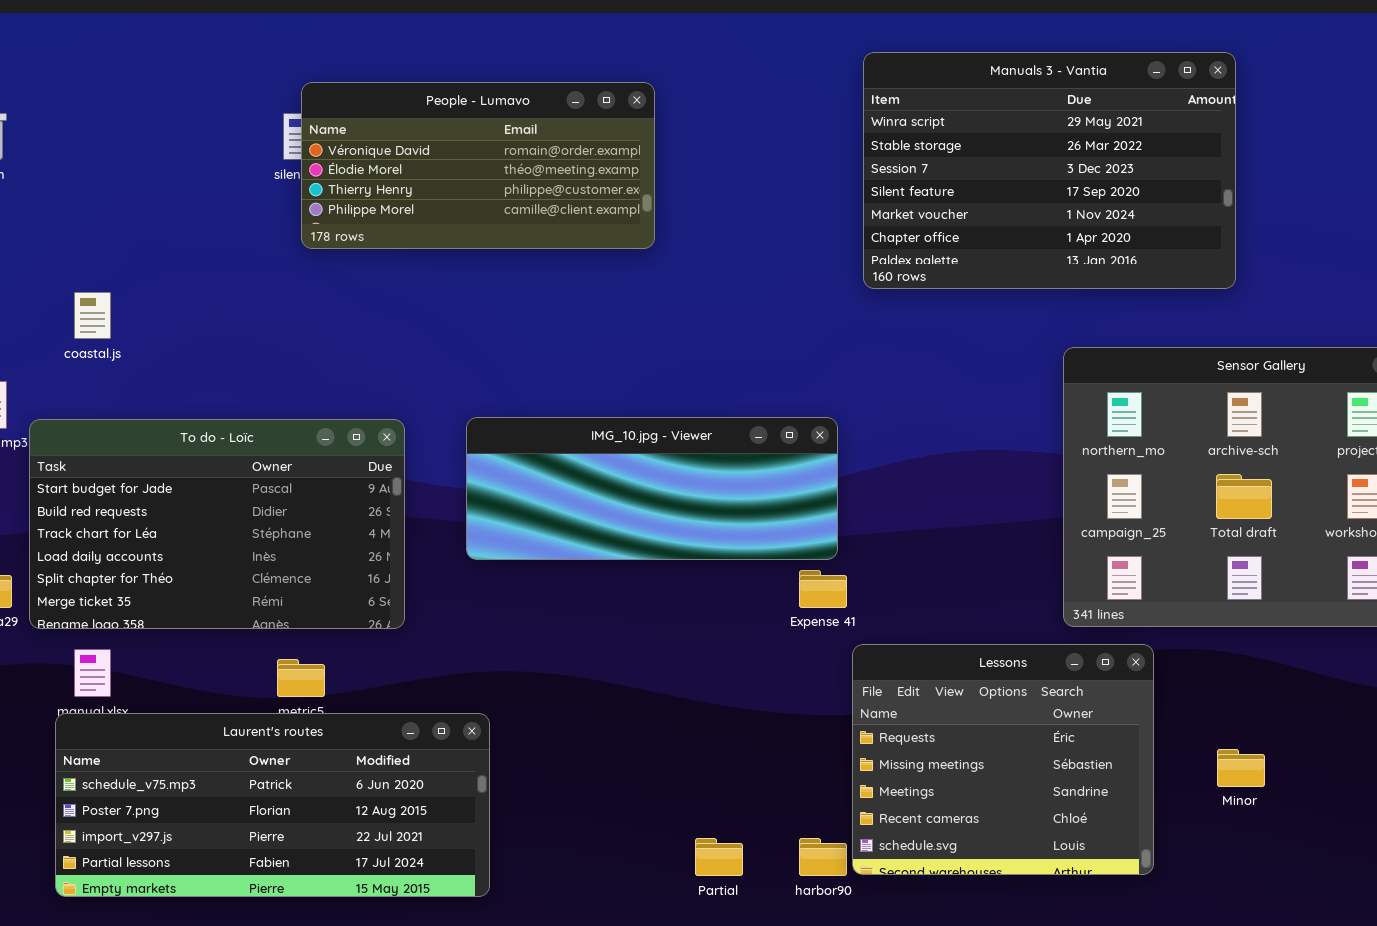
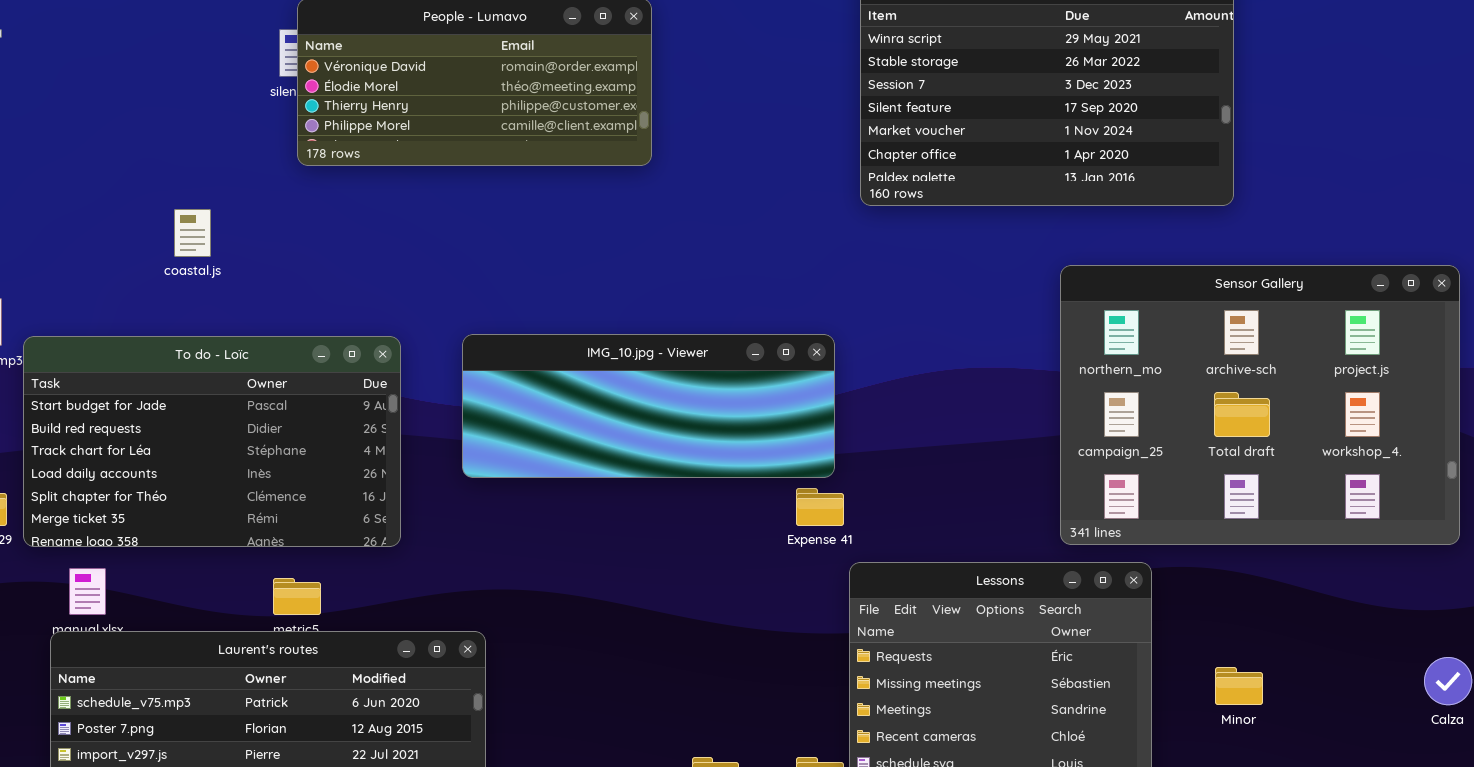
coastal.js: [74,292,111,339] -> [174,209,211,257], moved

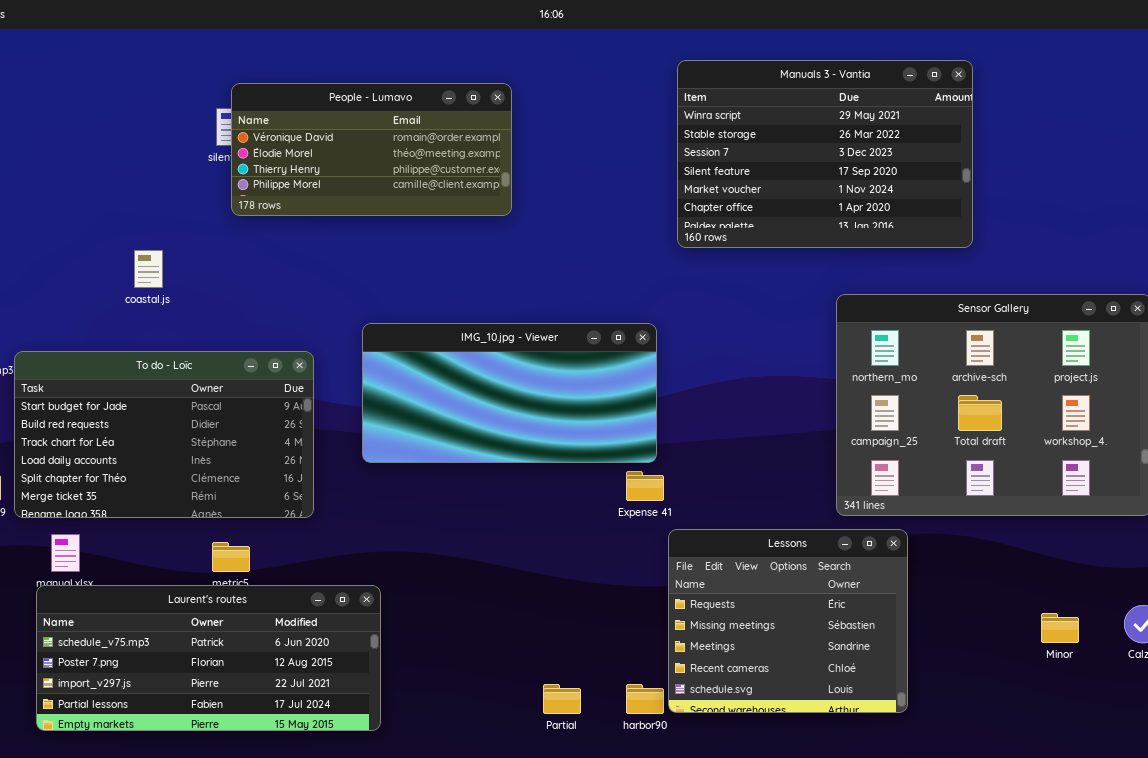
IMG_10.jpg - Viewer: [462,334,835,478] -> [362,323,657,463], resized
Minor: [1215,667,1263,705] -> [1041,613,1079,643], moved

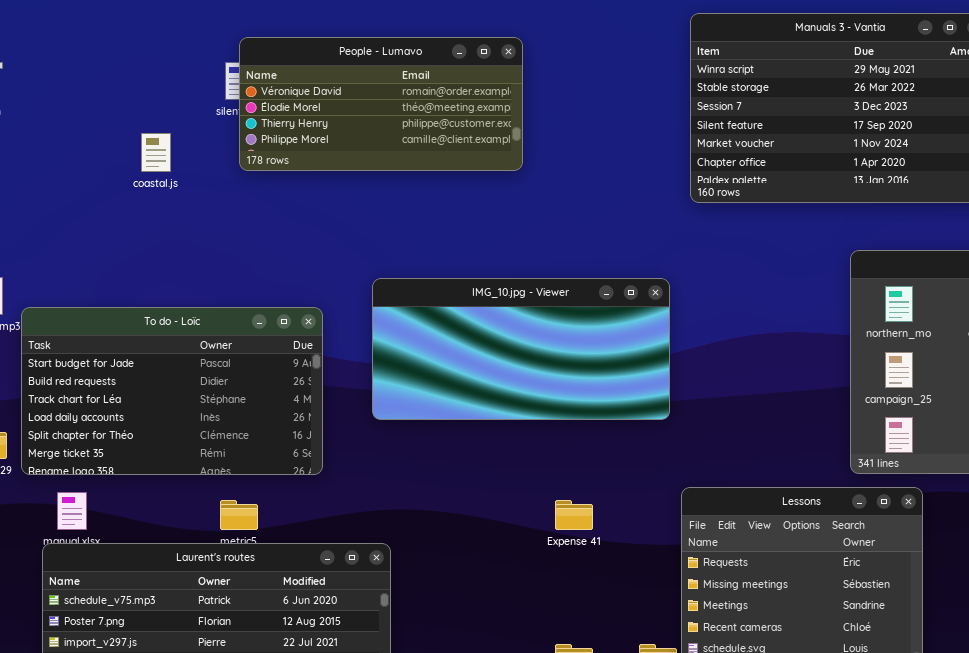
coastal.js: [134,250,163,288] -> [141,133,171,172], moved
Expense 41: [626,471,664,501] -> [555,500,593,530], moved

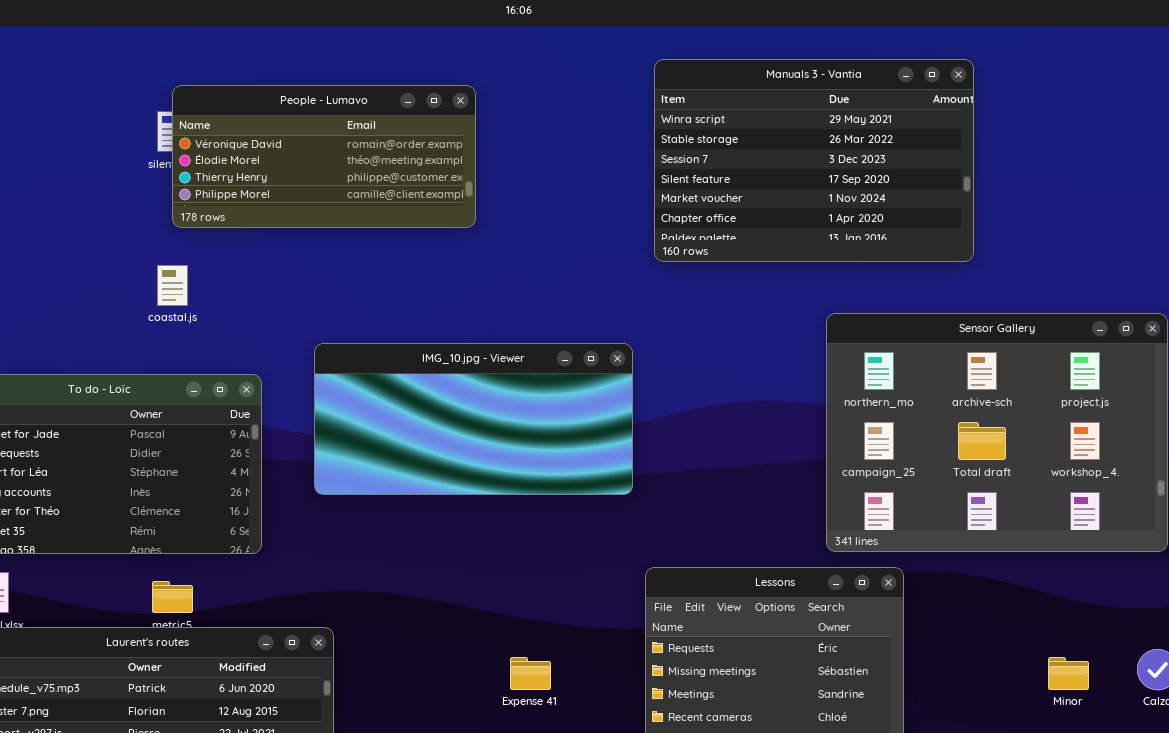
coastal.js: [141,133,171,172] -> [157,265,188,306], moved
Expense 41: [555,500,593,530] -> [510,657,551,690], moved

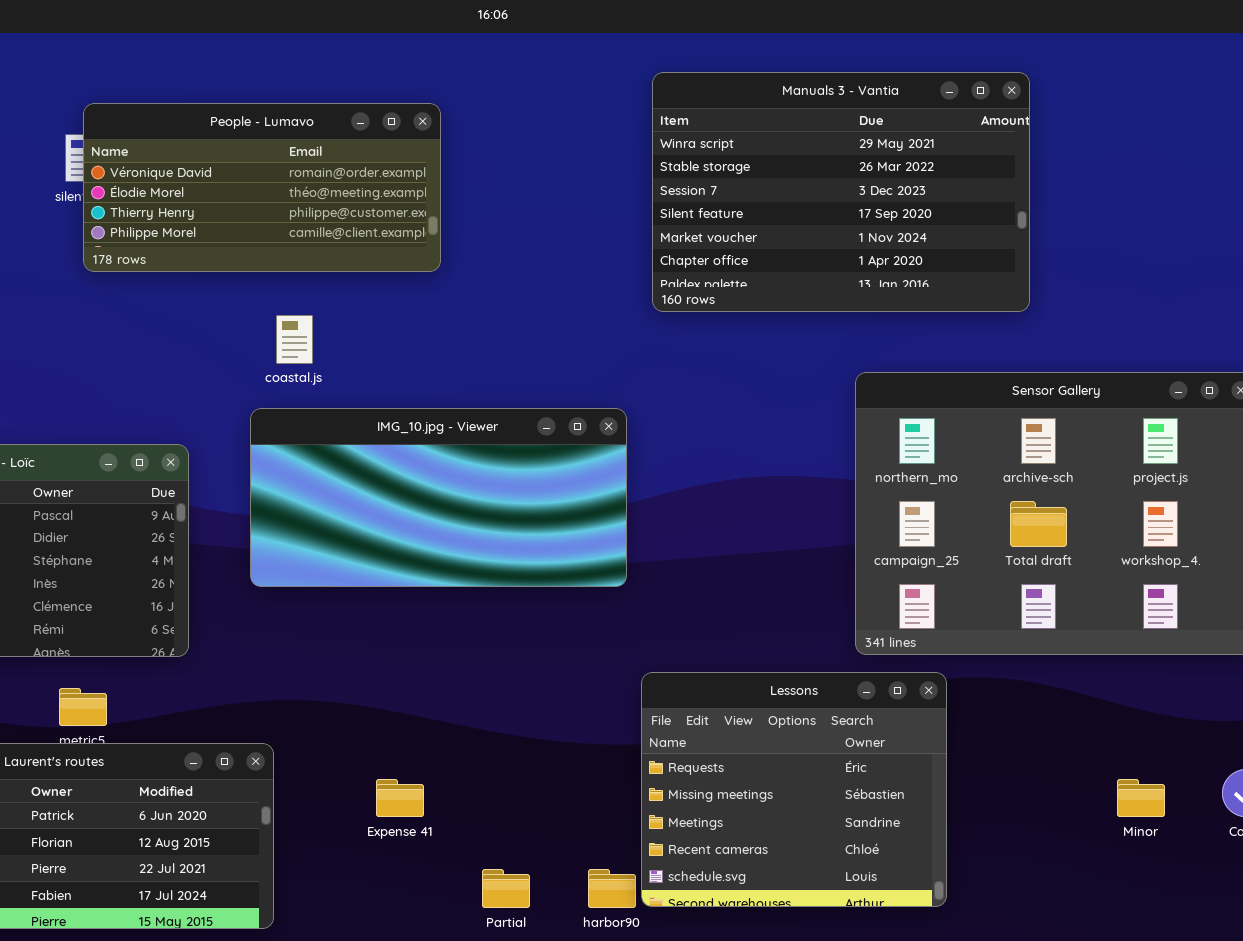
coastal.js: [157,265,188,306] -> [276,315,313,364], moved
Expense 41: [510,657,551,690] -> [376,779,424,817], moved

